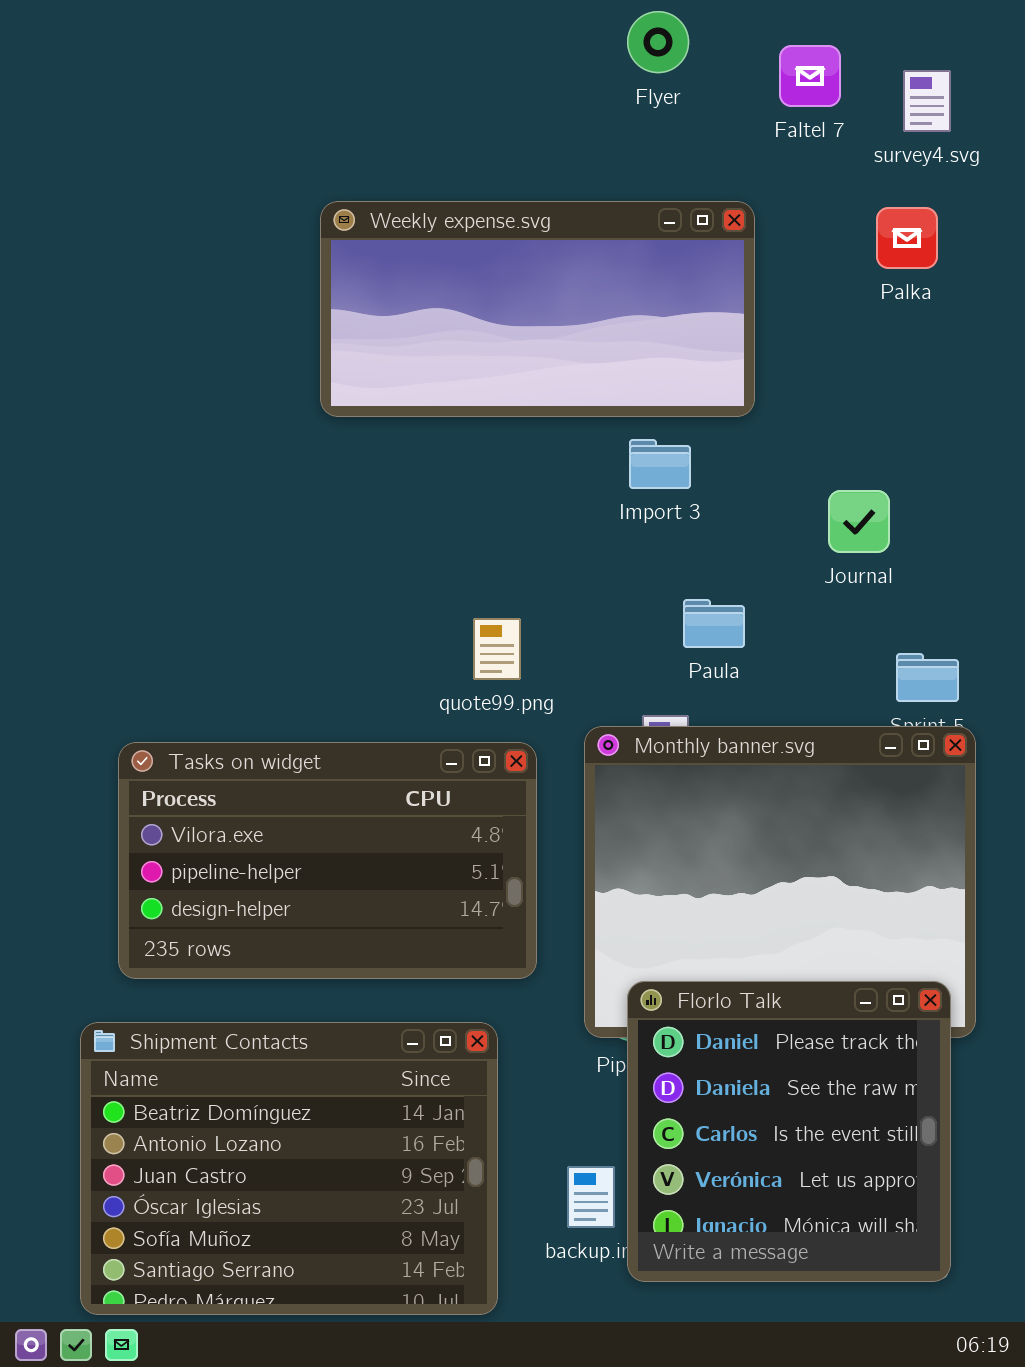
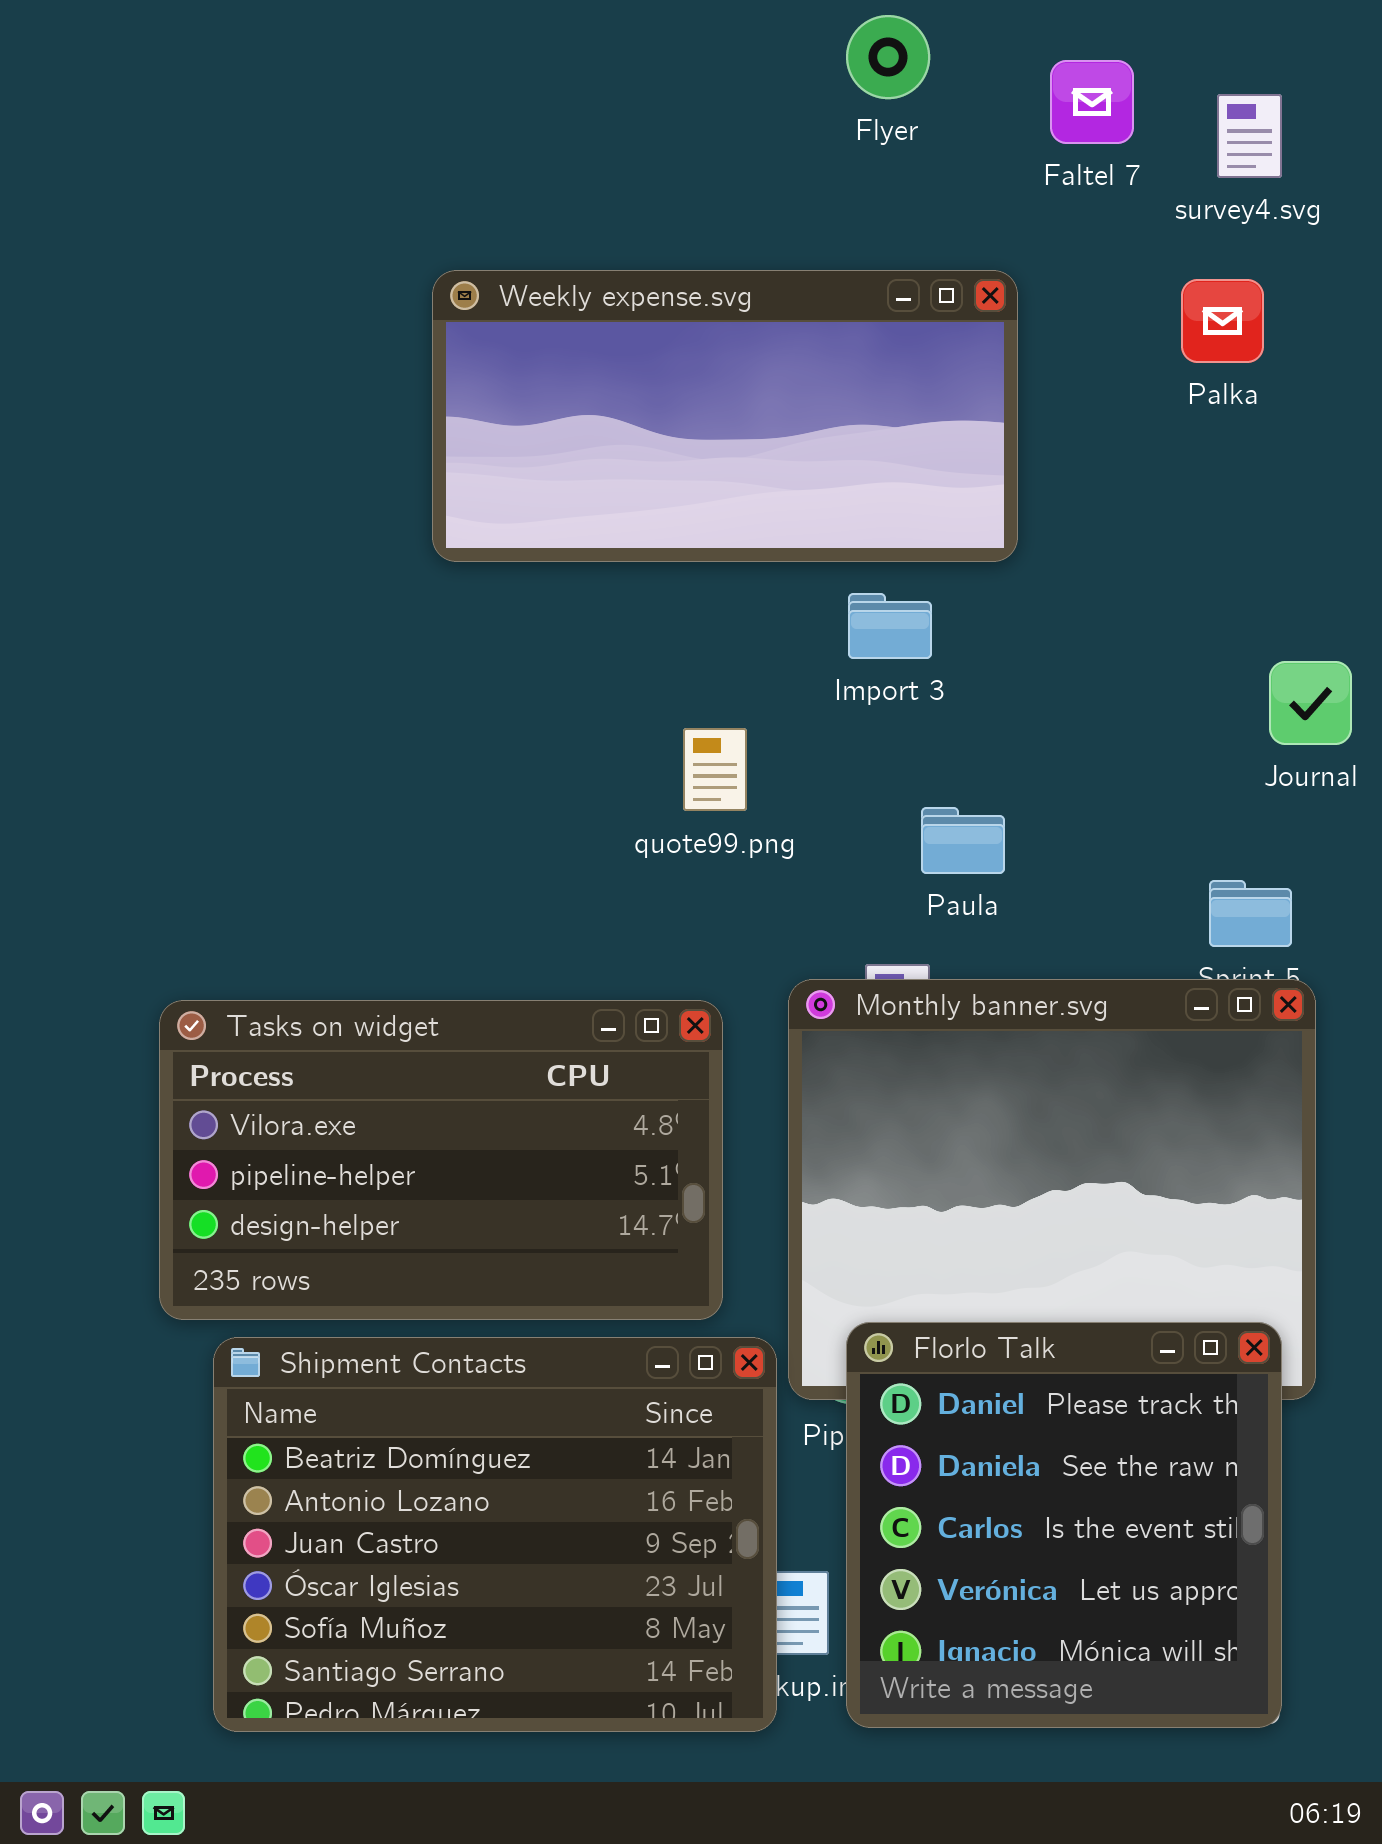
Journal: [828,490,890,553] -> [1269,661,1352,745], moved
quote99.png: [473,618,521,680] -> [683,728,747,811], moved
Shipment Contacts: [80,1022,498,1315] -> [213,1337,777,1732], moved

